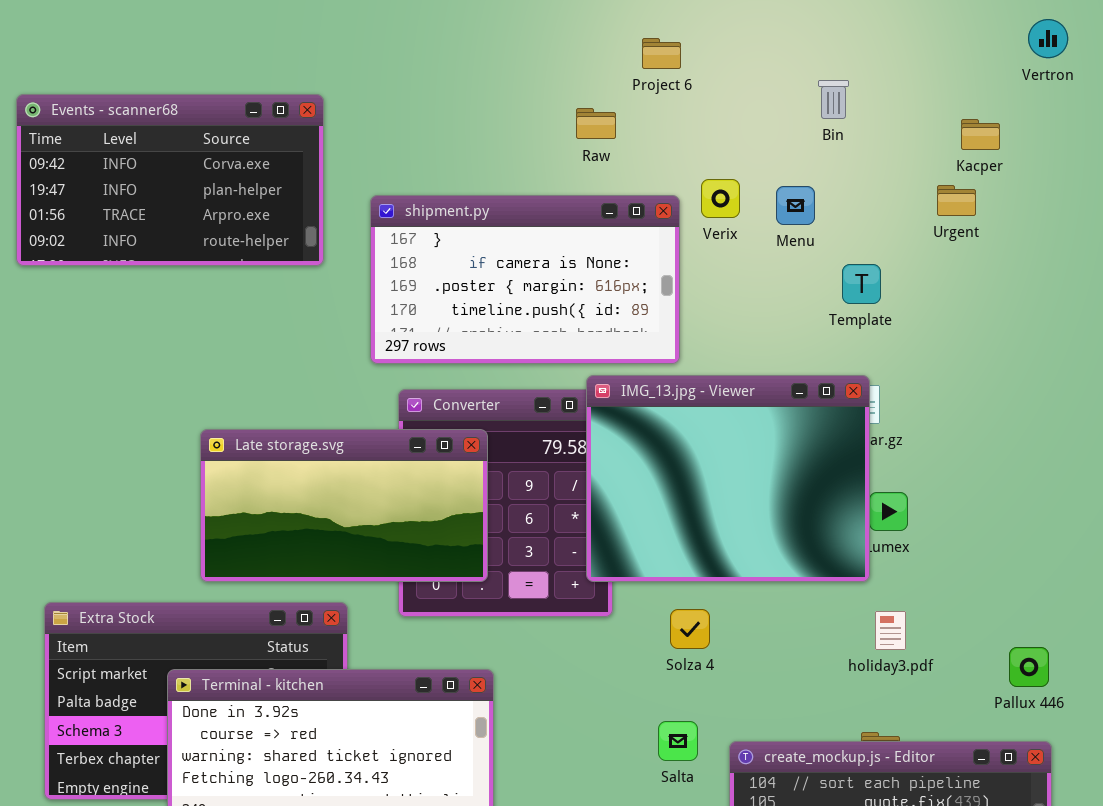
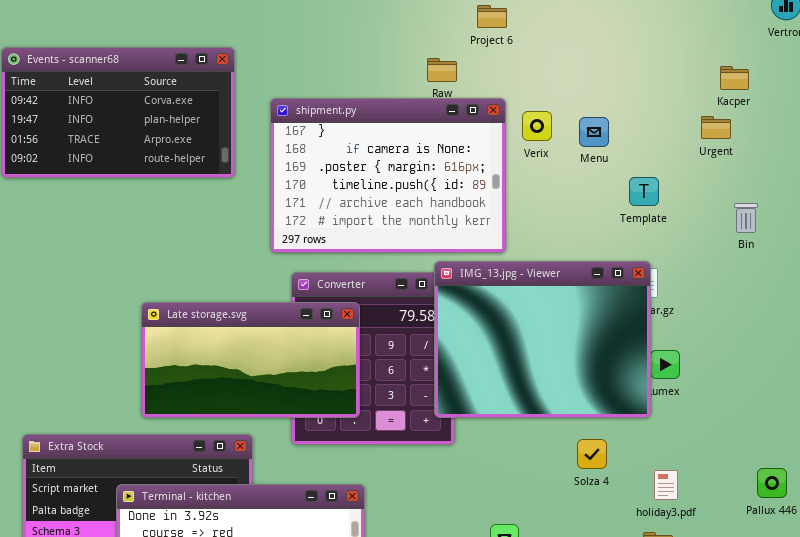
Bin: [818,80,849,119] -> [734,203,758,233], moved
shipment.py: [370,195,680,364] -> [270,98,506,253], resized
Solza 4: [670,609,710,649] -> [577,439,607,469], moved
holiday3.pdf: [875,611,906,650] -> [654,470,678,500], moved

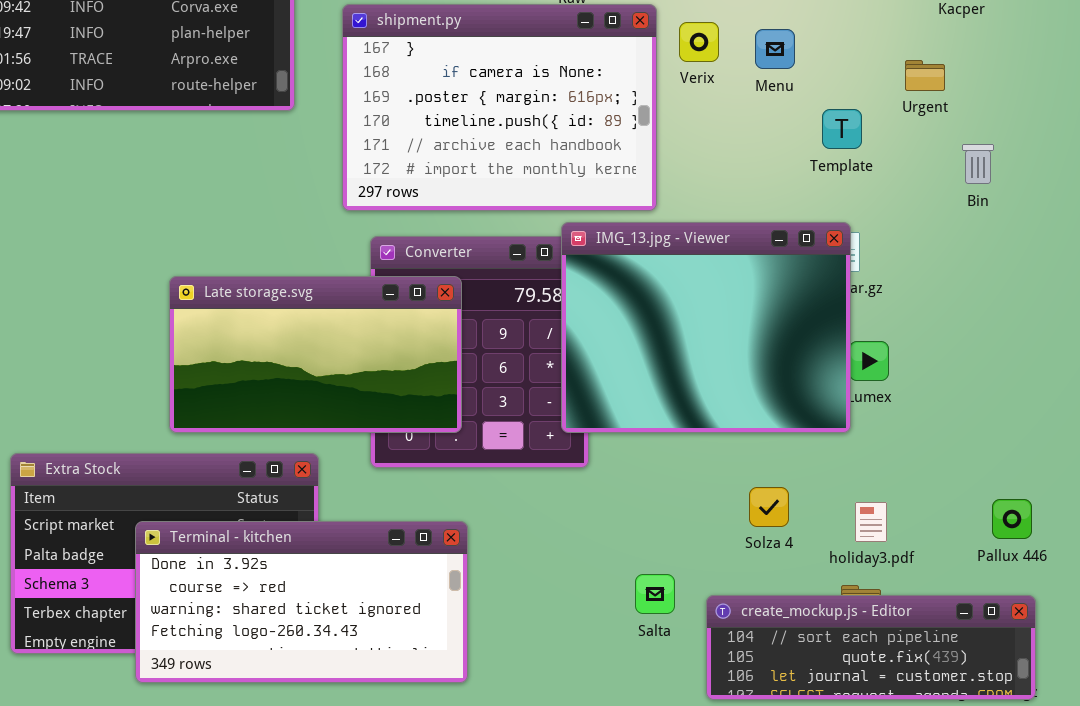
Urgent: [701,116,731,139] -> [905,60,945,91], moved
Solza 4: [577,439,607,469] -> [749,487,789,527], moved

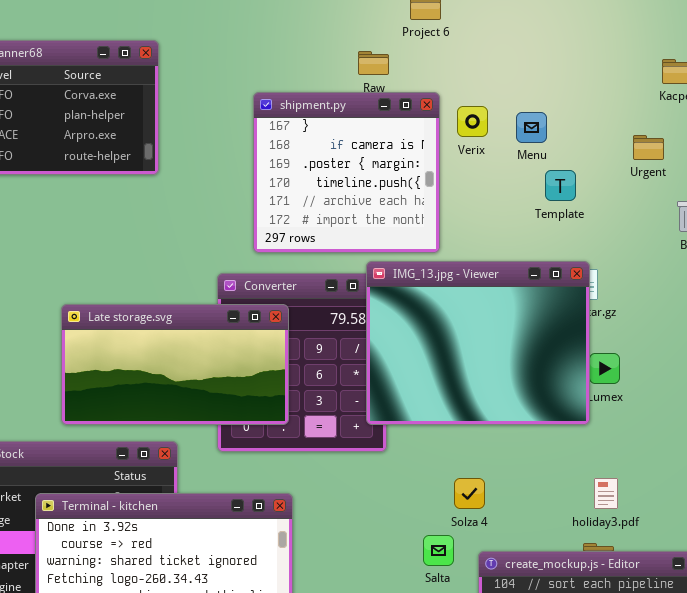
shipment.py: [342,4,657,211] -> [253,92,440,253], resized
Template: [822,109,862,149] -> [545,170,576,201], moved
Solza 4: [749,487,789,527] -> [454,478,485,509], moved

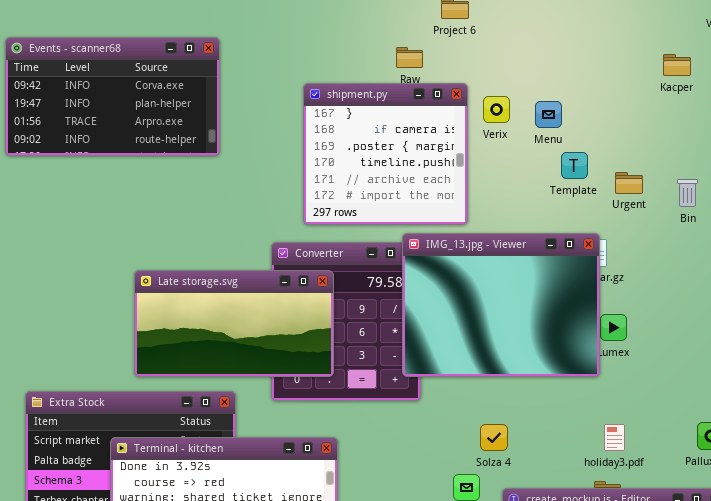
Urgent: [633,135,664,160] -> [615,172,643,194], moved

